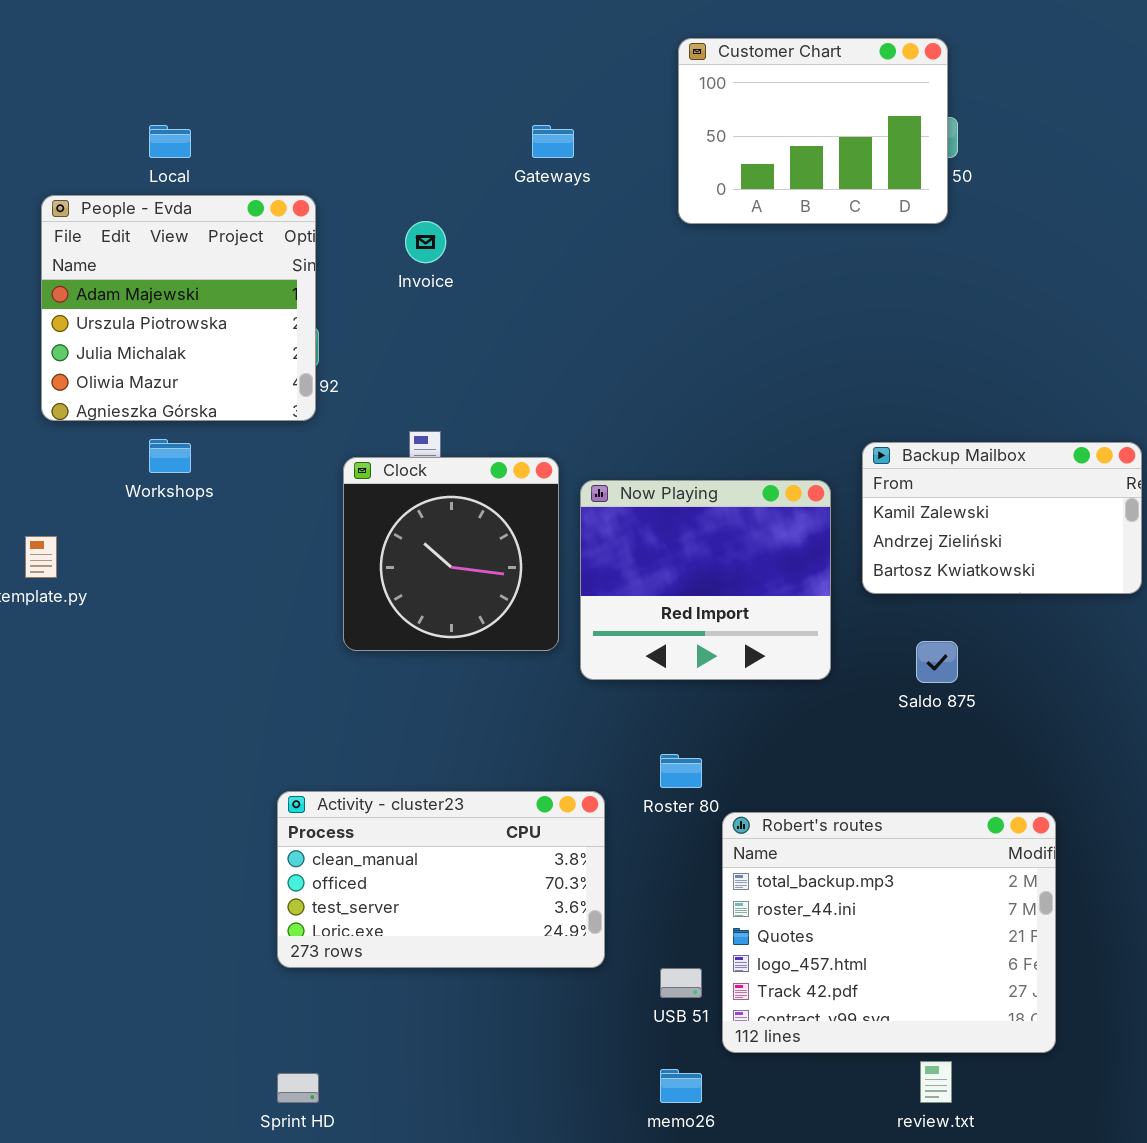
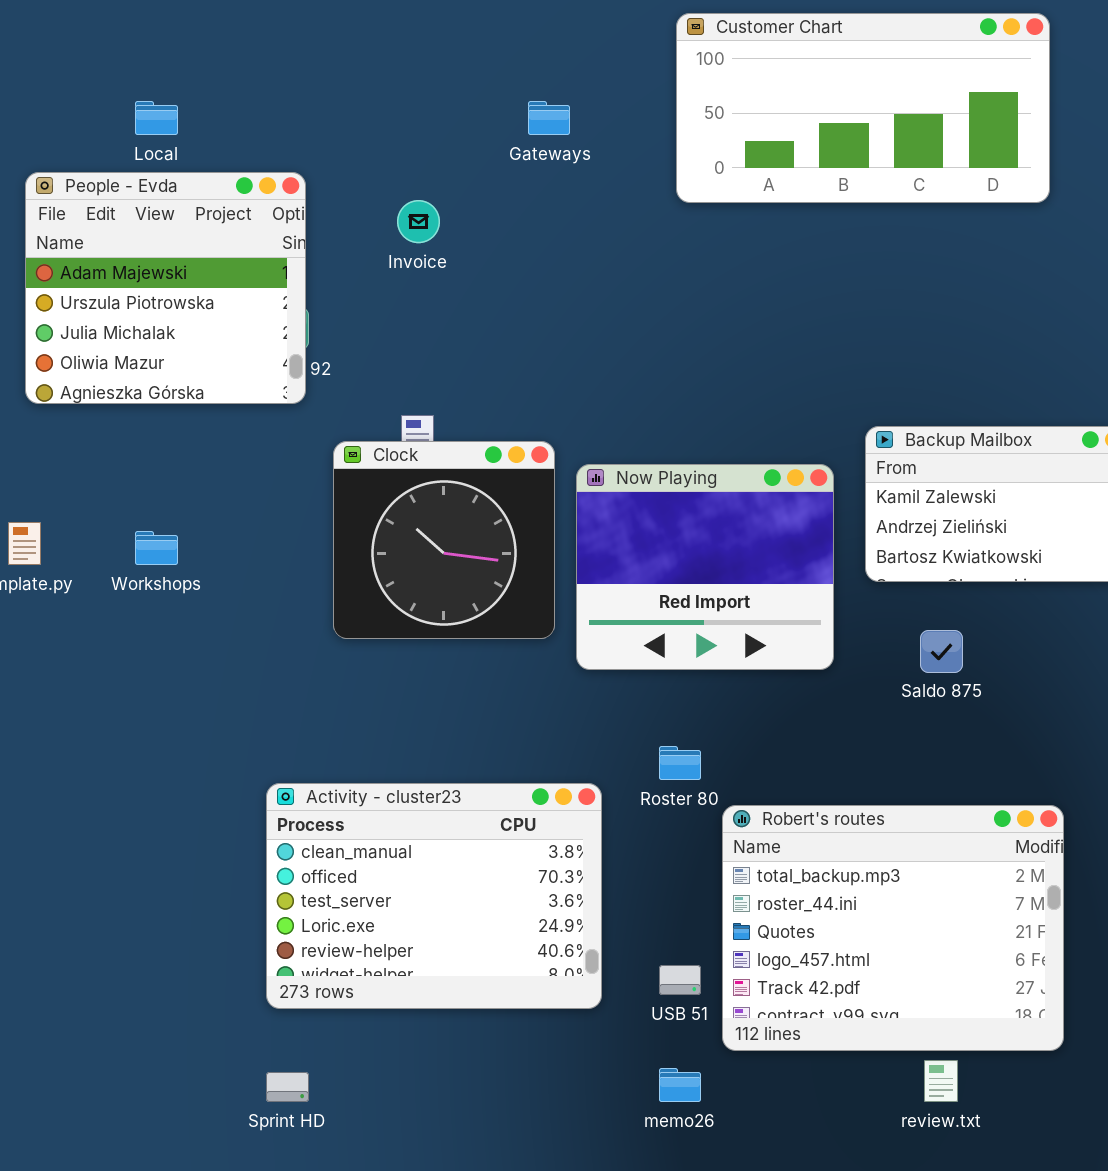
Customer Chart: [678,38,948,224] -> [676,13,1050,203], resized
Workshops: [149,439,191,473] -> [135,531,178,565], moved
Activity - cluster23: [277,791,605,968] -> [266,783,602,1009], resized

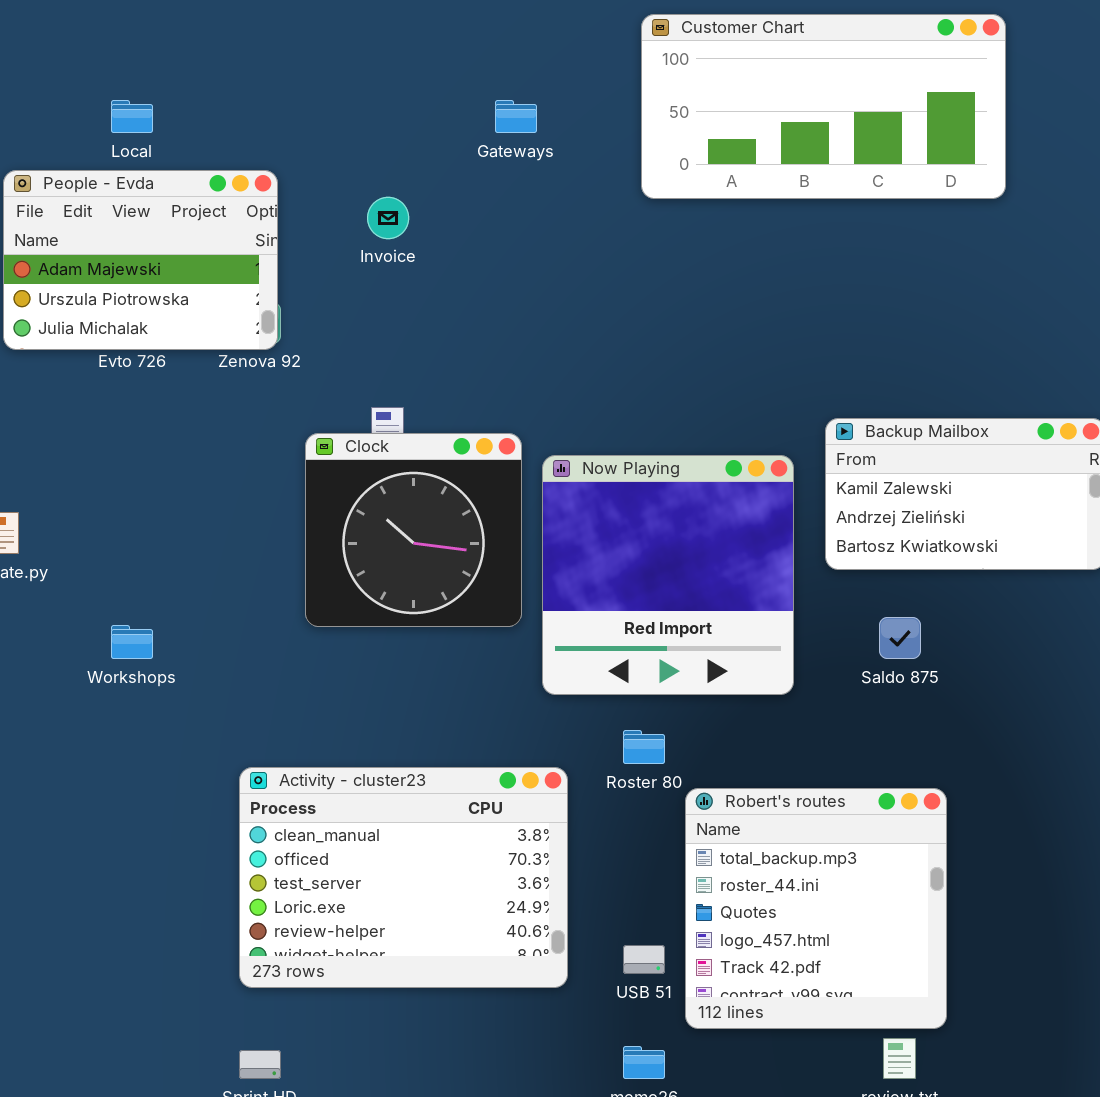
People - Evda: [25,172,306,404] -> [3,170,278,350], resized
Now Playing: [576,464,834,670] -> [542,455,794,695], resized
Workshops: [135,531,178,565] -> [111,625,153,659], moved
Robert's routes: [722,805,1064,1051] -> [685,788,947,1029], resized

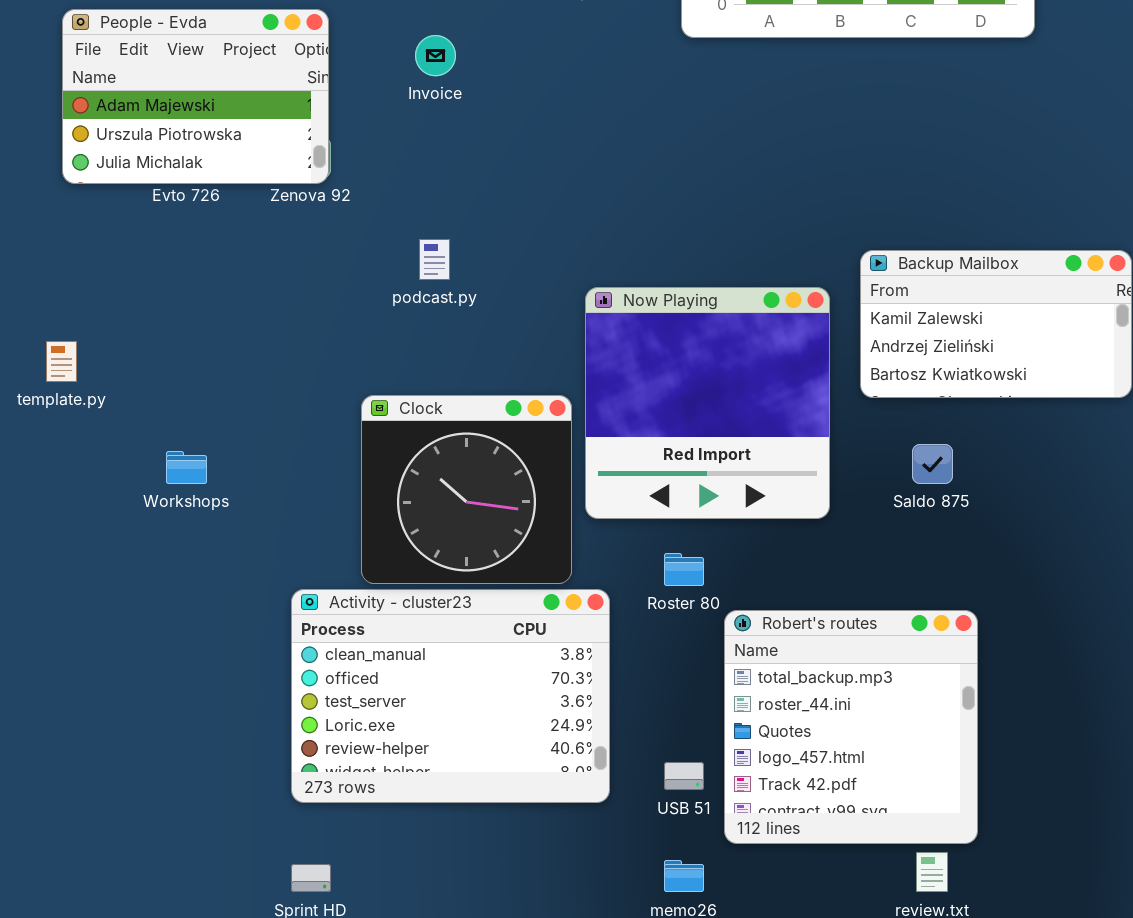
Clock: [305,433,522,627] -> [361,395,572,584], moved

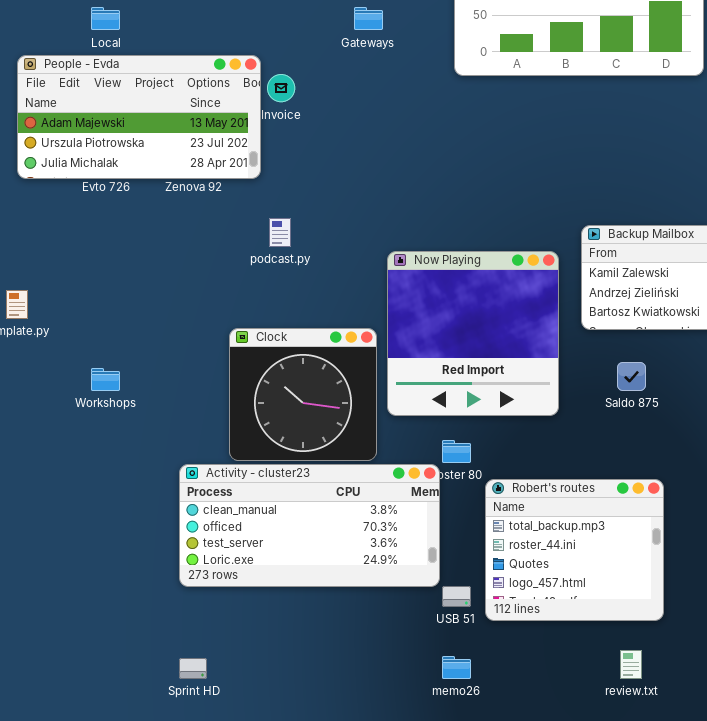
People - Evda: [62,9,329,184] -> [17,55,261,179], resized
Activity - cluster23: [291,589,610,803] -> [179,464,440,587], resized
Robert's routes: [724,610,978,844] -> [485,479,664,621], resized

